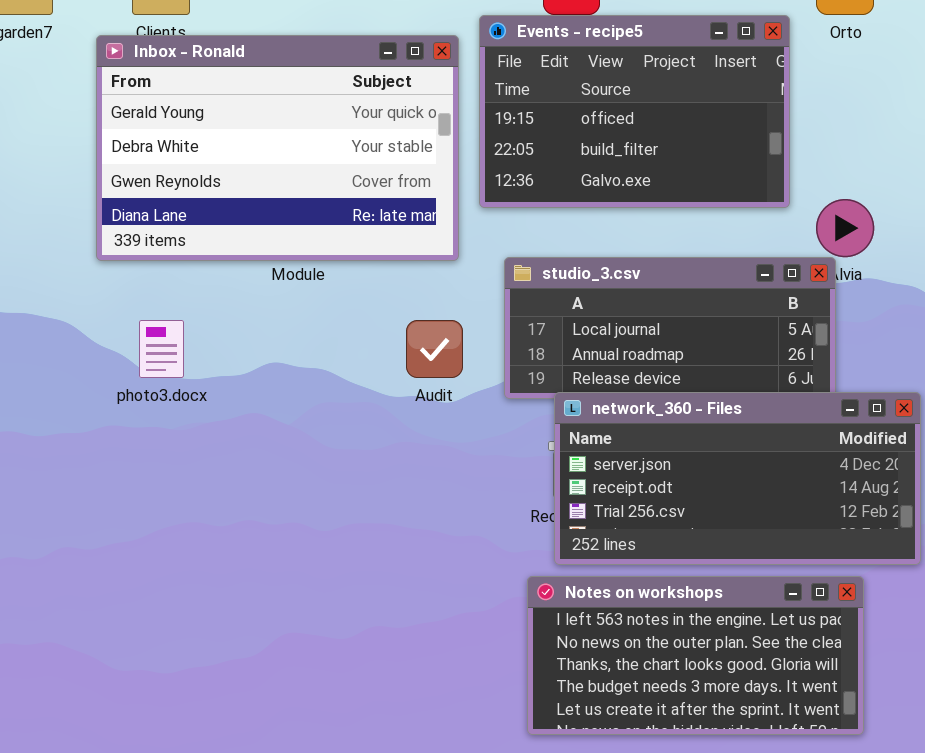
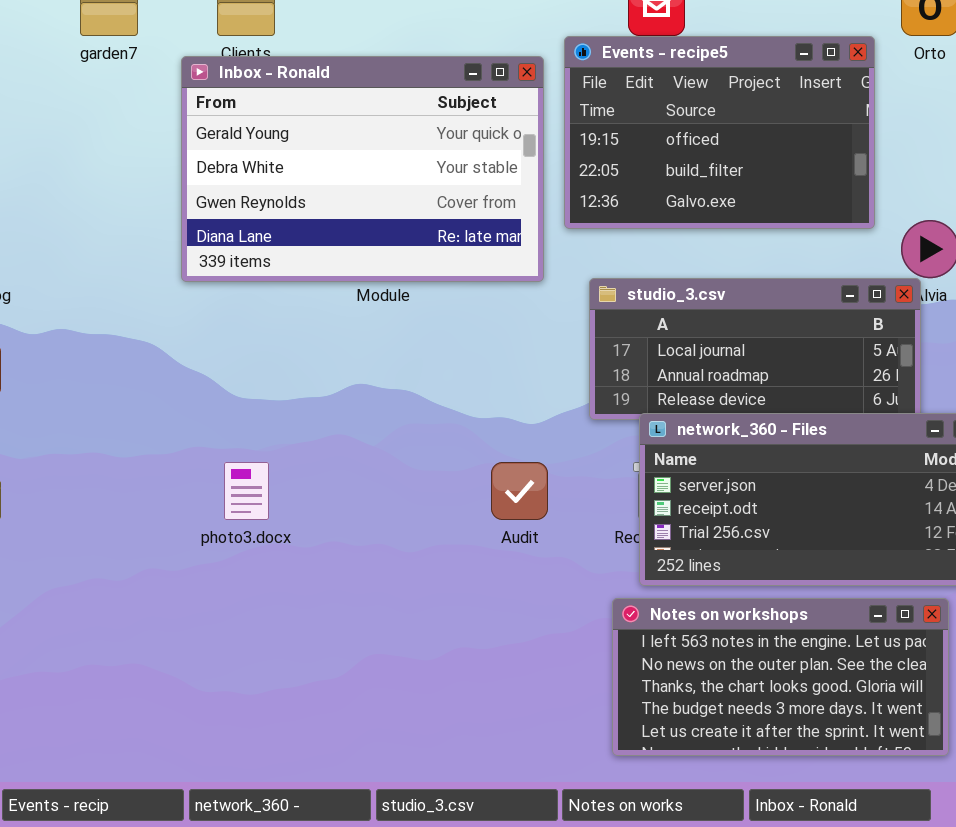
photo3.docx: [139,320,184,378] -> [224,462,269,520], moved
Audit: [406,320,463,378] -> [491,462,548,520], moved

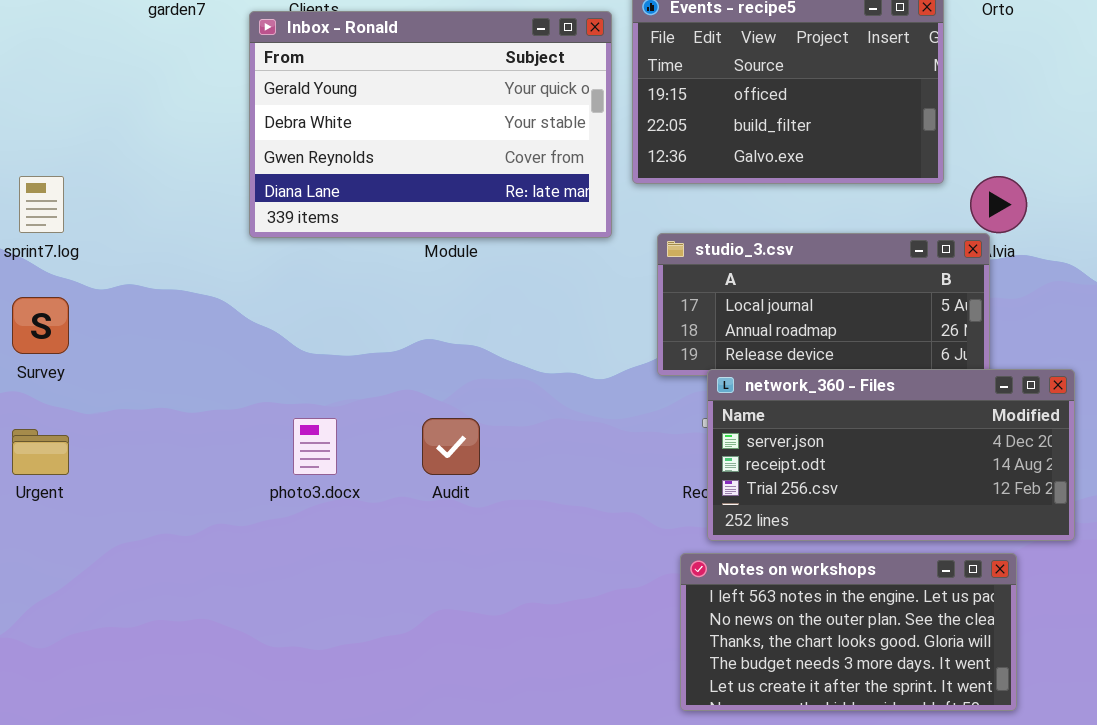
Audit: [491,462,548,520] -> [422,418,480,475], moved

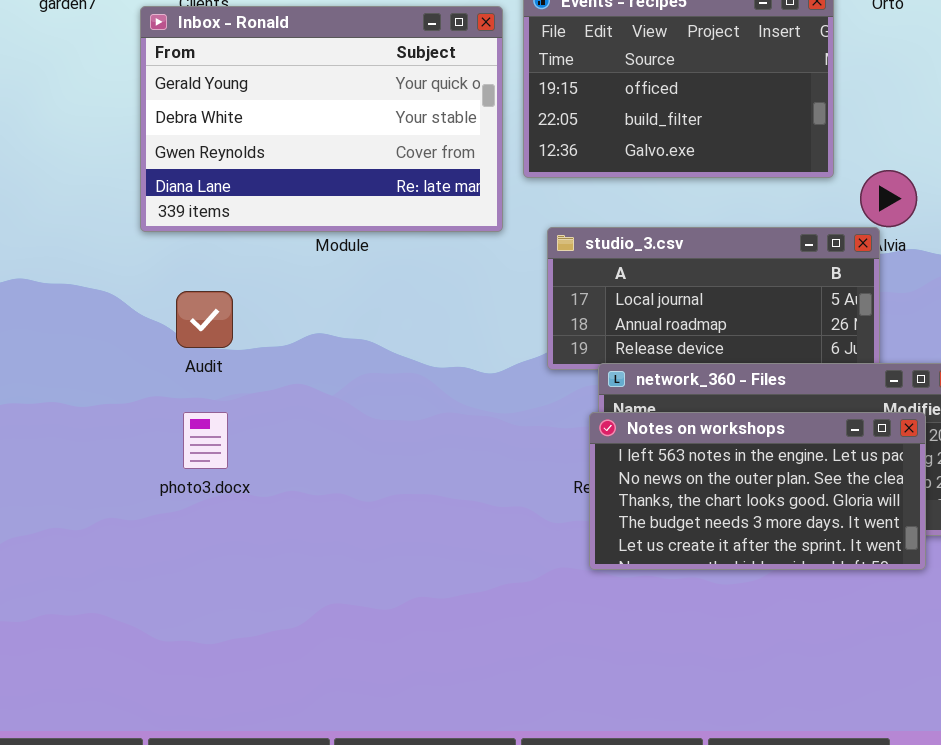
Audit: [422,418,480,475] -> [176,291,233,348], moved
Notes on workshops: [680,553,1017,711] -> [589,412,926,570], moved

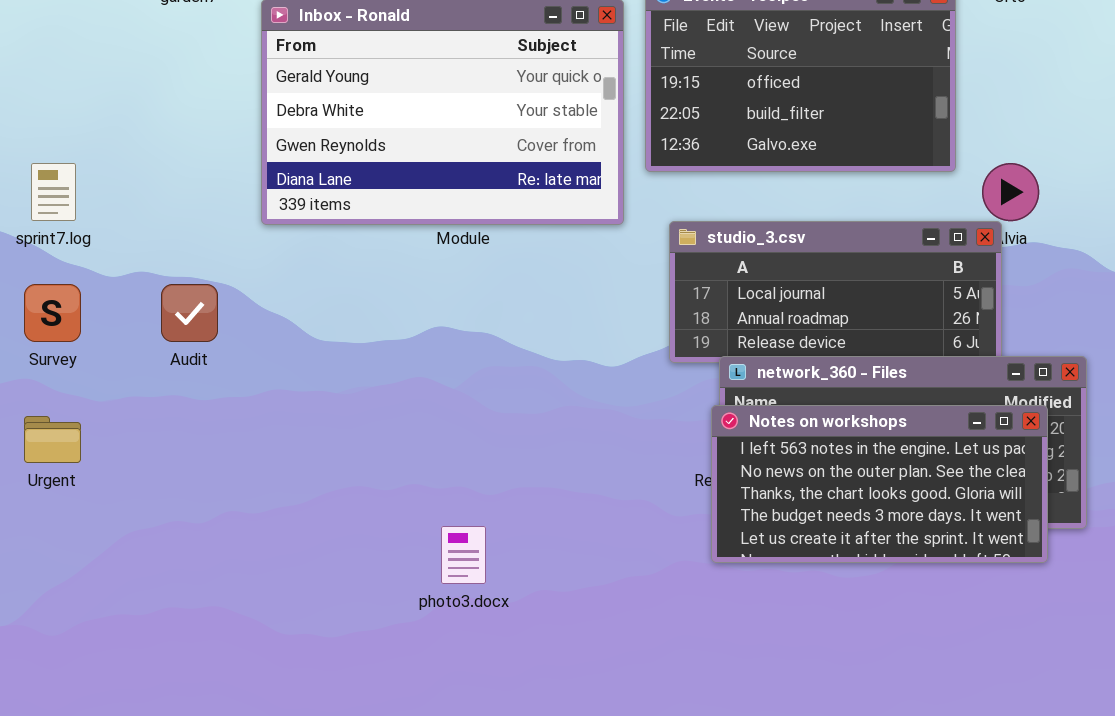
Audit: [176,291,233,348] -> [161,284,218,342], moved
photo3.docx: [183,412,228,469] -> [441,526,486,584], moved

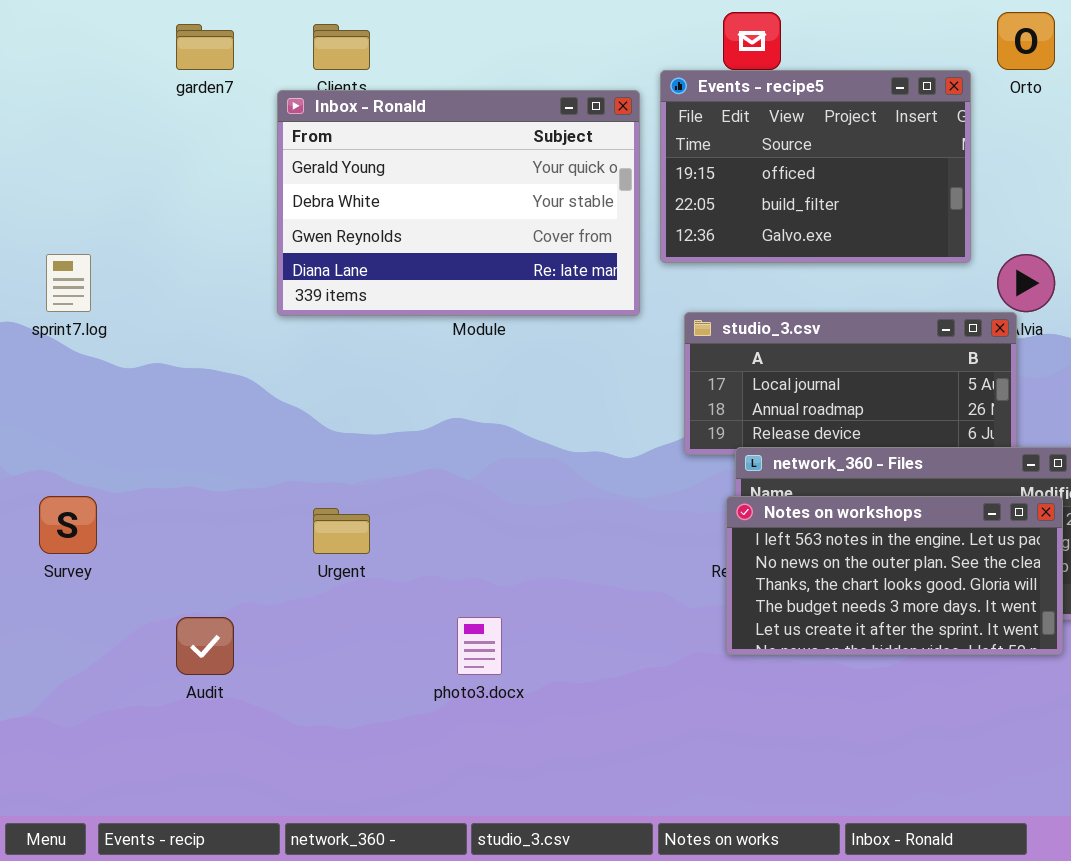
Survey: [24,284,81,342] -> [39,496,97,554], moved
Audit: [161,284,218,342] -> [176,617,234,675], moved
Urgent: [24,416,81,463] -> [313,508,370,554], moved

